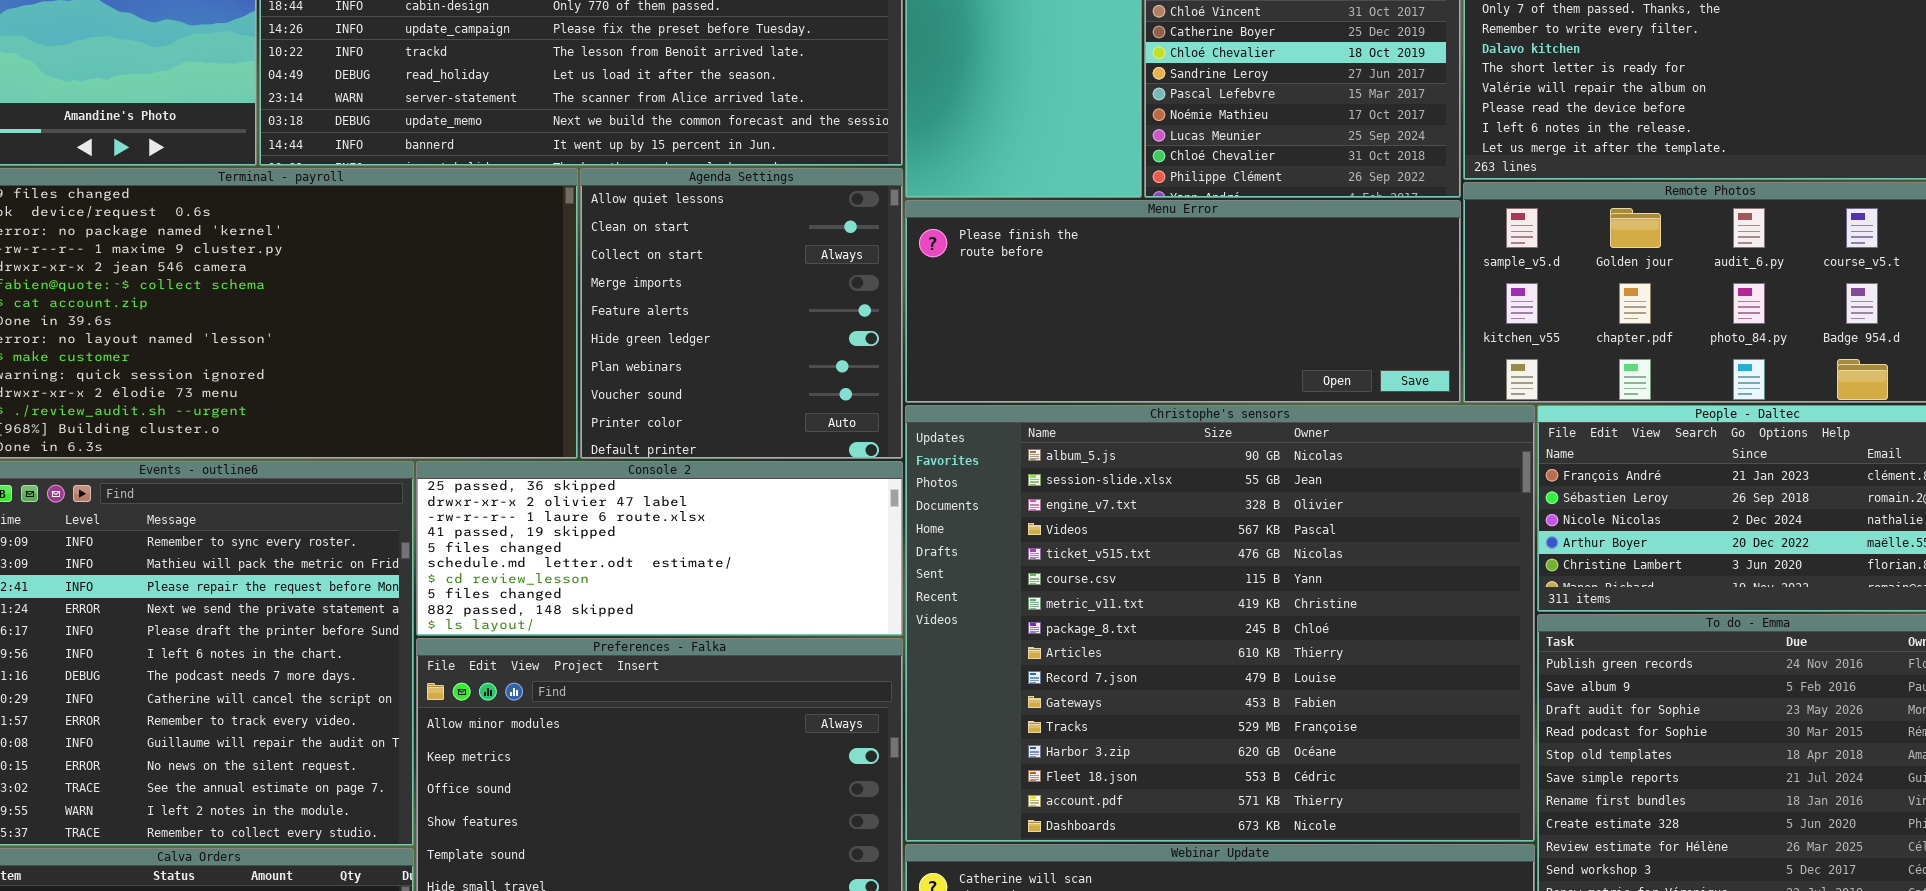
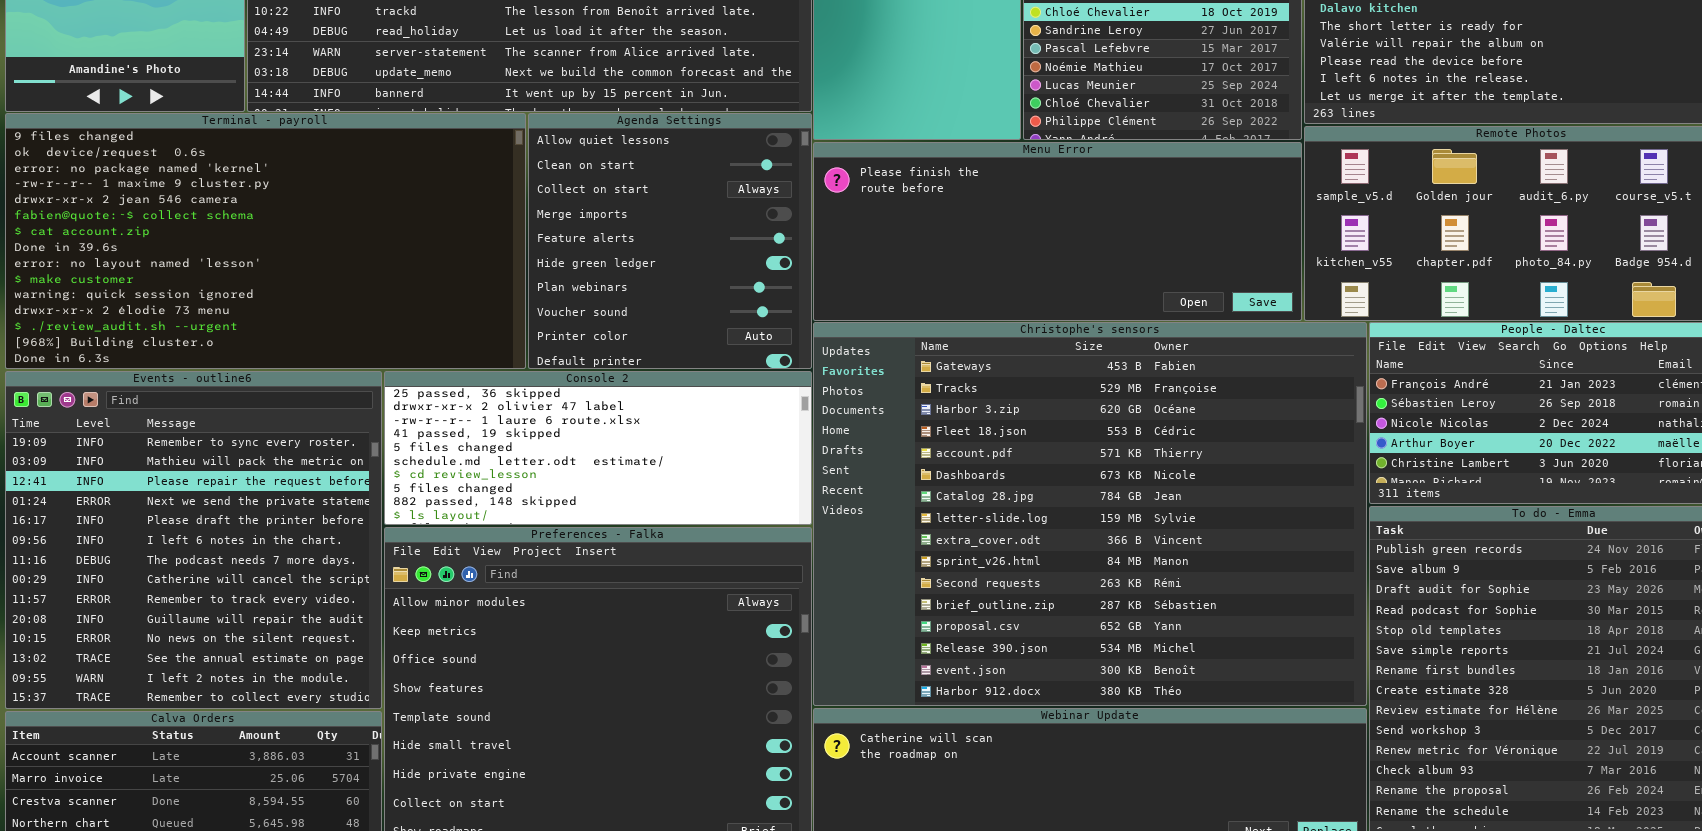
Christophe's sensors: [905,405,1535,842] -> [813,322,1367,706], scrolled down 10 rows

